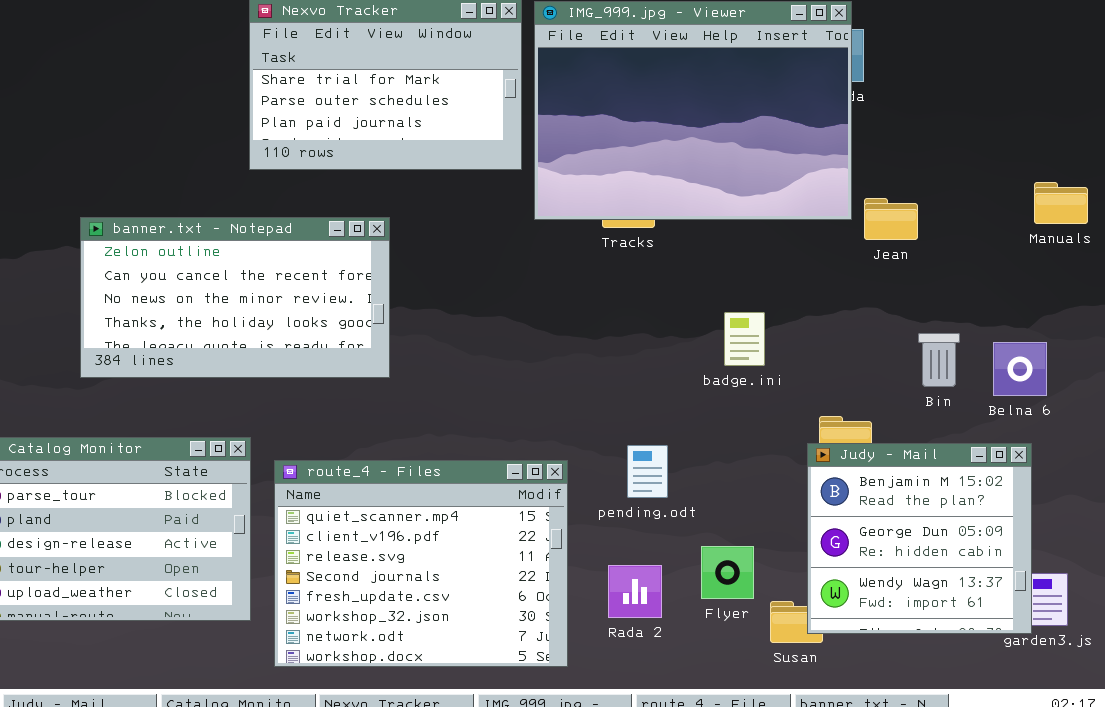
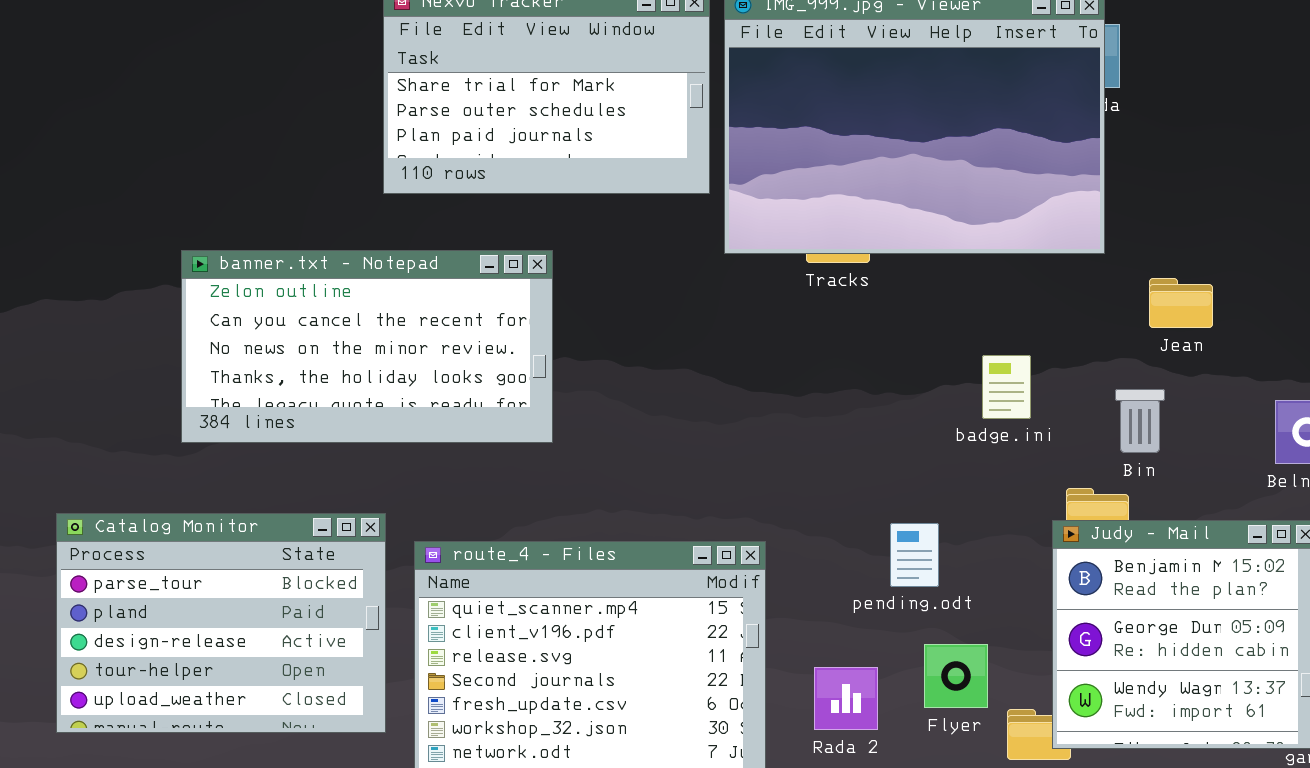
Jean: [864,198,918,240] -> [1149,278,1213,328], moved
badge.ini: [724,312,765,366] -> [982,355,1031,419], moved
Bin: [918,333,960,387] -> [1115,389,1165,453], moved
pending.odt: [627,445,668,498] -> [890,523,939,587], moved

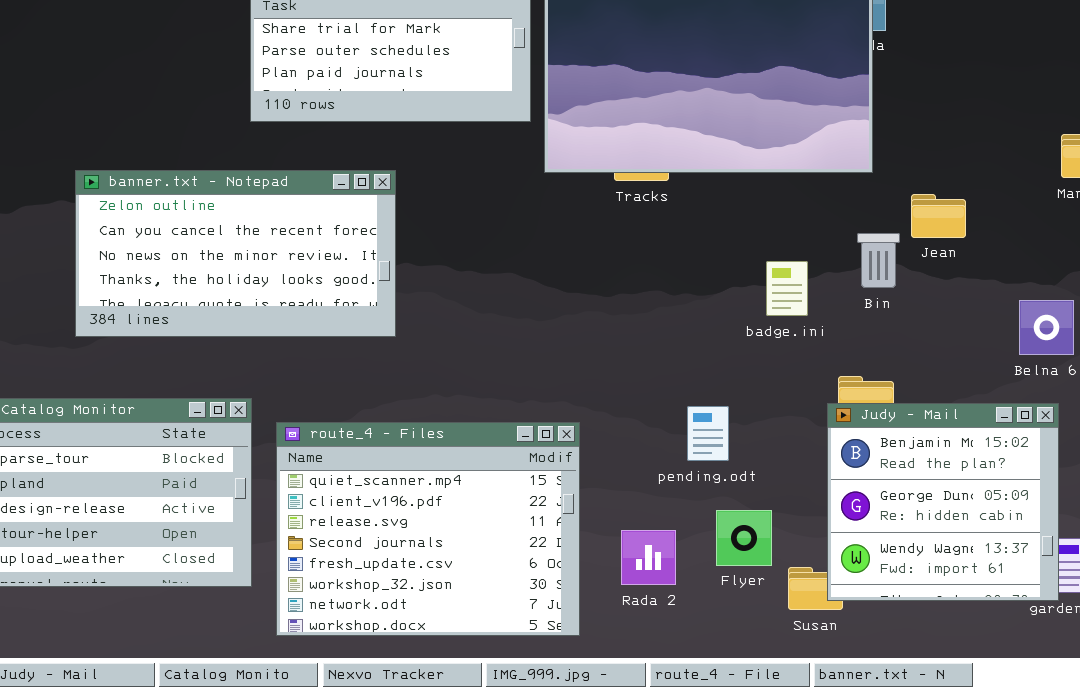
Bin: [1115,389,1165,453] -> [857,233,900,288], moved

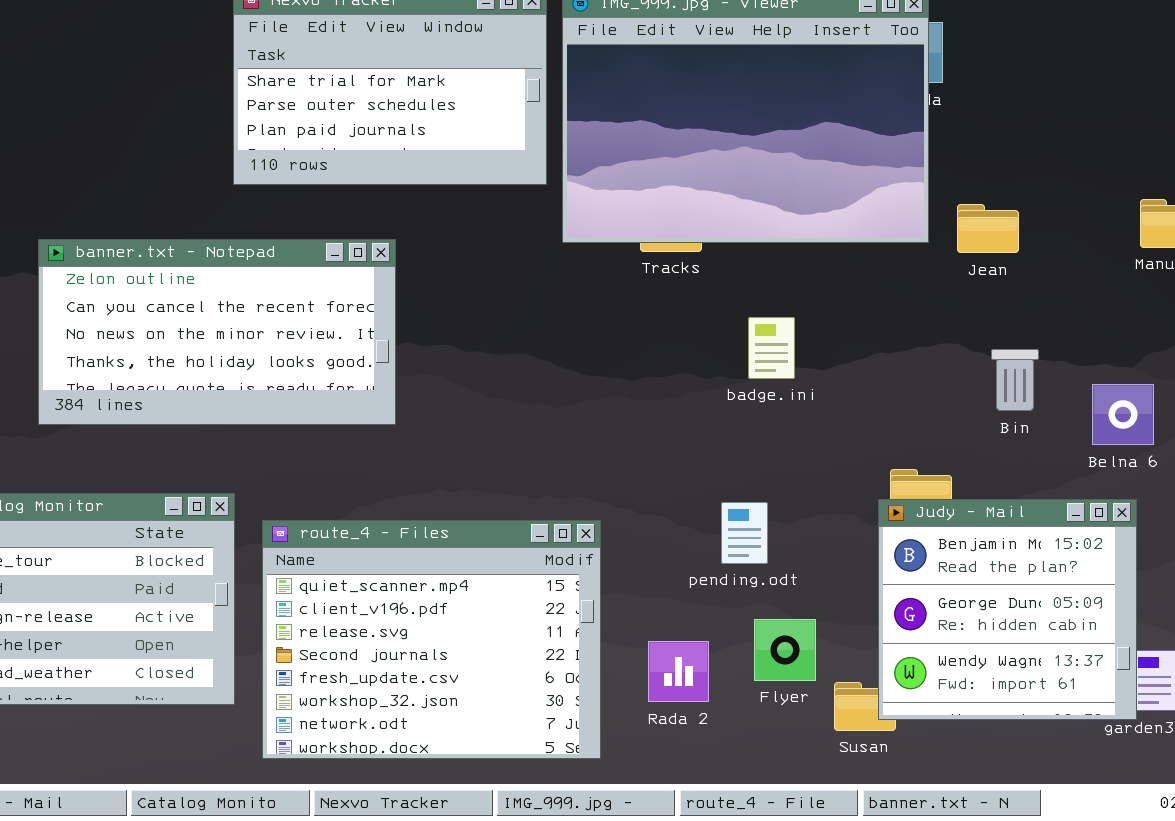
Jean: [911,194,966,238] -> [957,204,1019,253], moved
Bin: [857,233,900,288] -> [991,349,1039,411], moved
badge.ini: [766,261,808,316] -> [748,317,795,379], moved

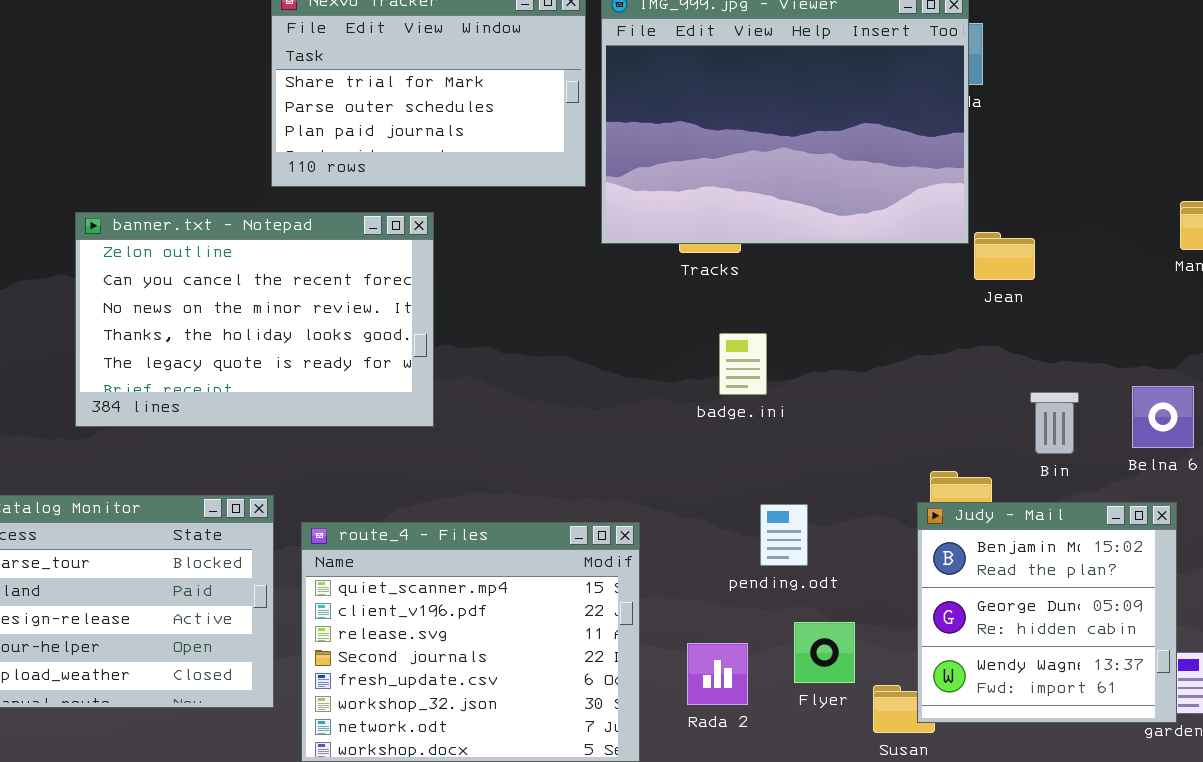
Jean: [957,204,1019,253] -> [974,232,1035,280], moved
banner.txt - Notepad: [38,239,396,425] -> [75,212,434,427], resized
badge.ini: [748,317,795,379] -> [719,333,767,395], moved
Bin: [991,349,1039,411] -> [1030,392,1079,454], moved

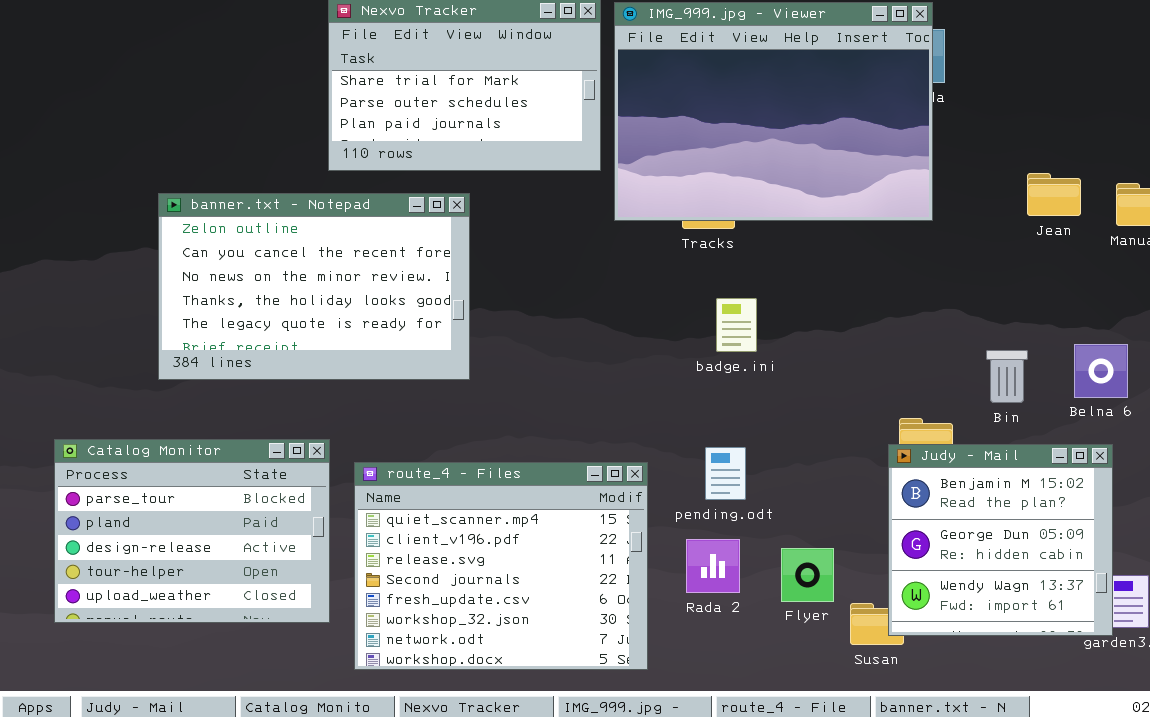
Jean: [974,232,1035,280] -> [1027,173,1081,216], moved
pending.odt: [760,504,808,566] -> [705,447,746,500], moved
Rada 2: [687,643,748,705] -> [686,539,740,593], moved

